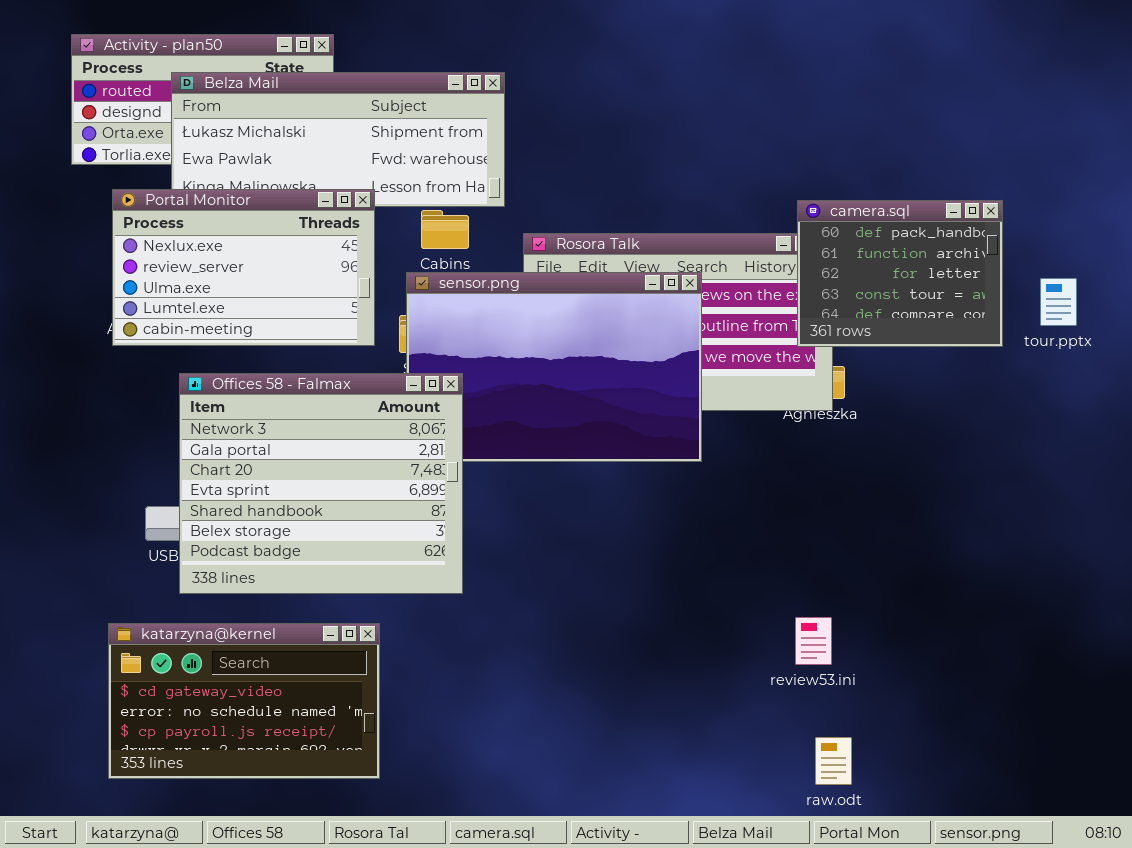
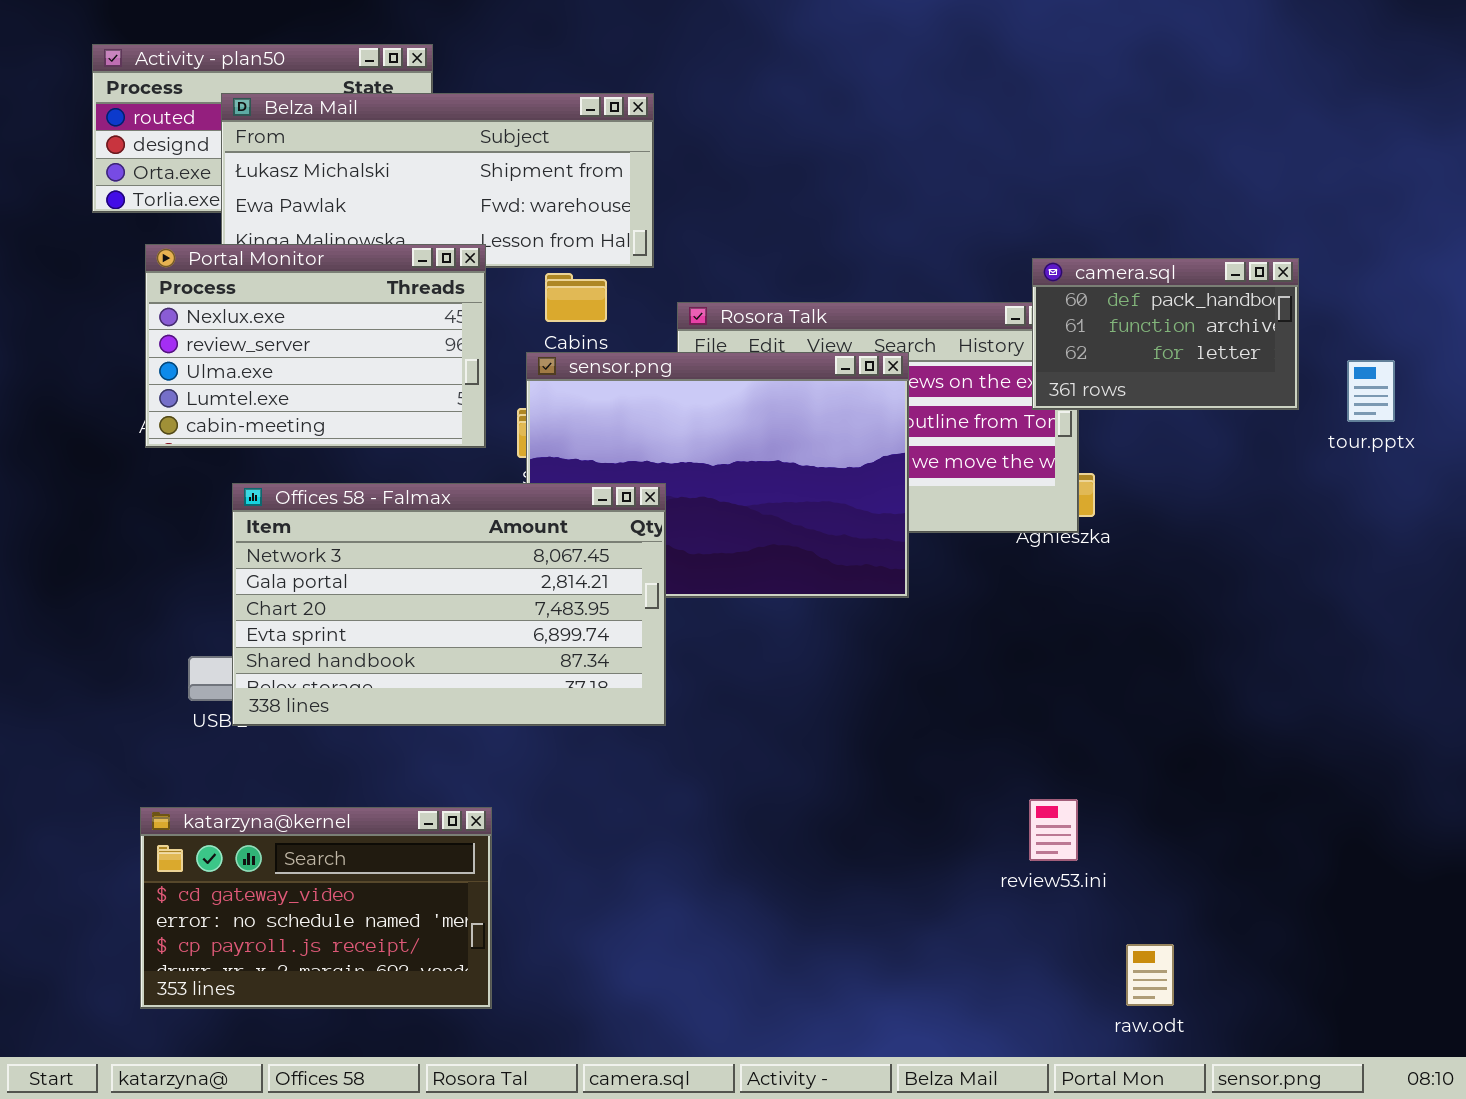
camera.sql: [797,200,1003,347] -> [1032,258,1299,410], resized
Offices 58 - Falmax: [179,373,463,594] -> [232,483,666,726], resized
raw.odt: [815,737,852,785] -> [1126,944,1174,1006], moved

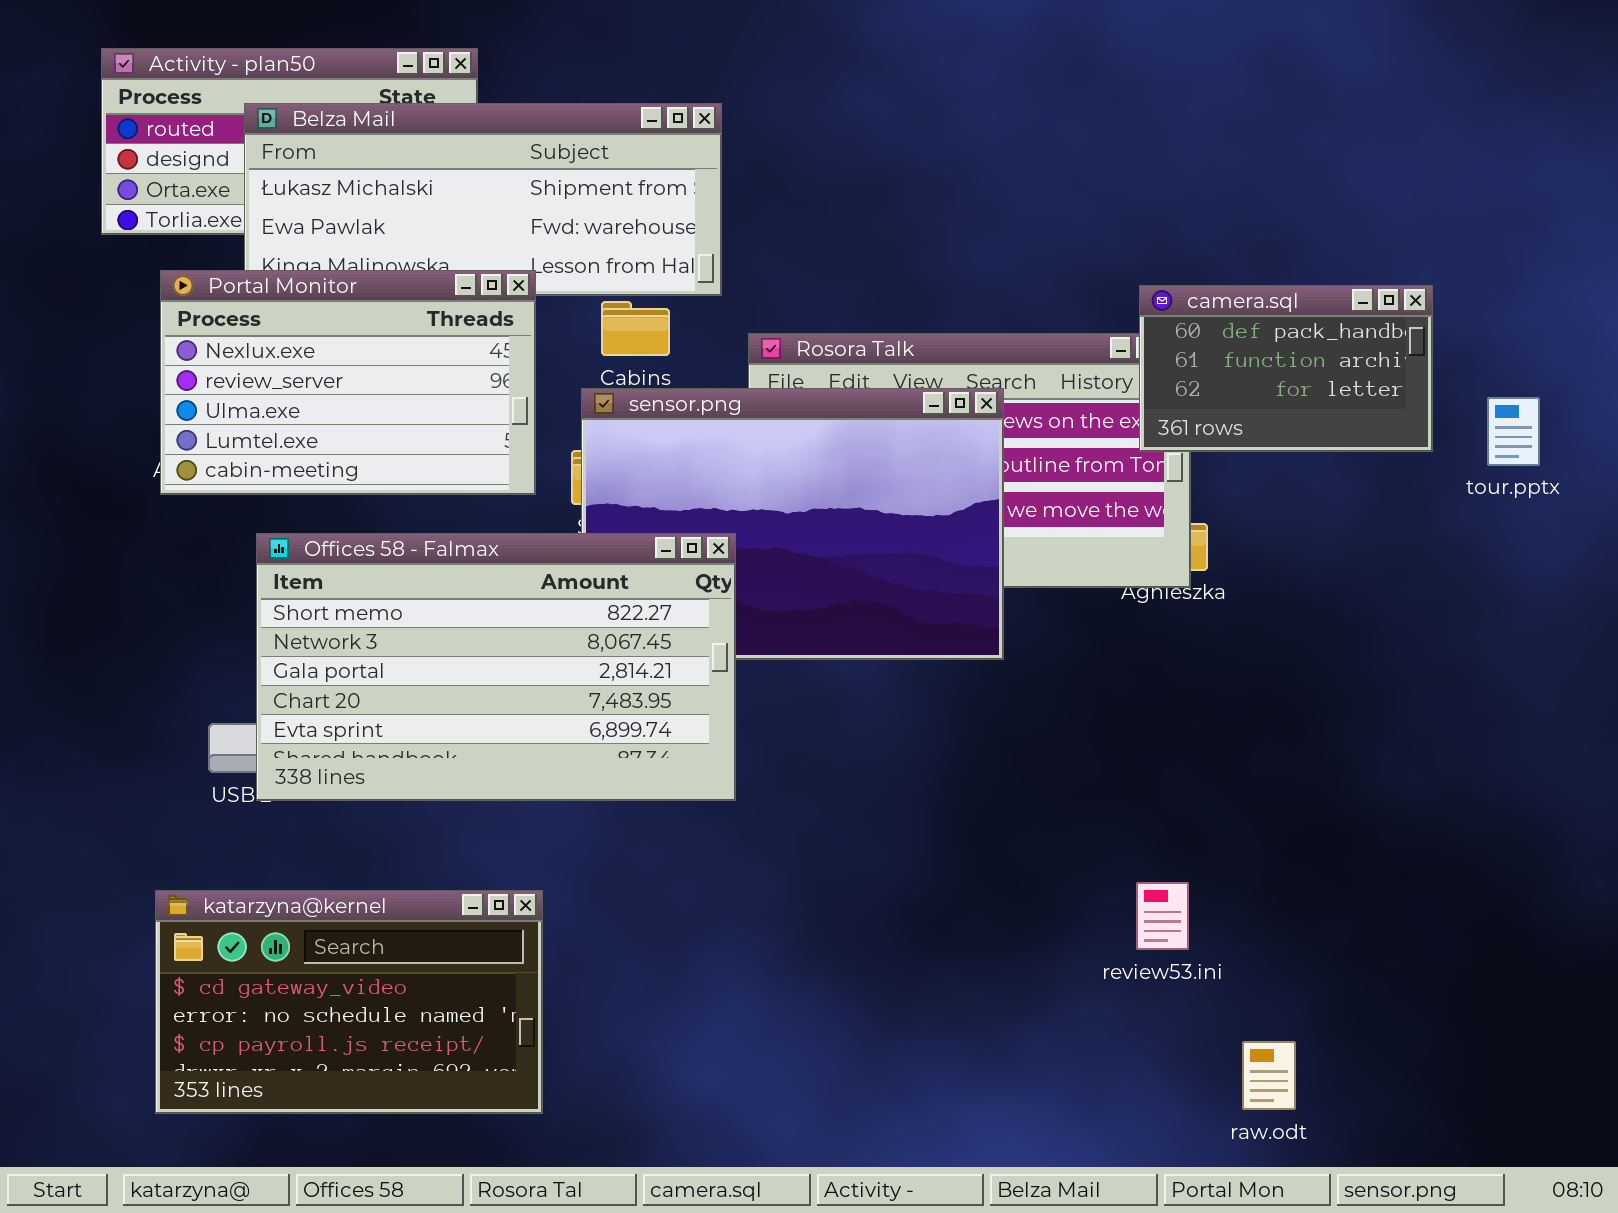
Offices 58 - Falmax: [232,483,666,726] -> [256,533,736,801], scrolled up 1 row

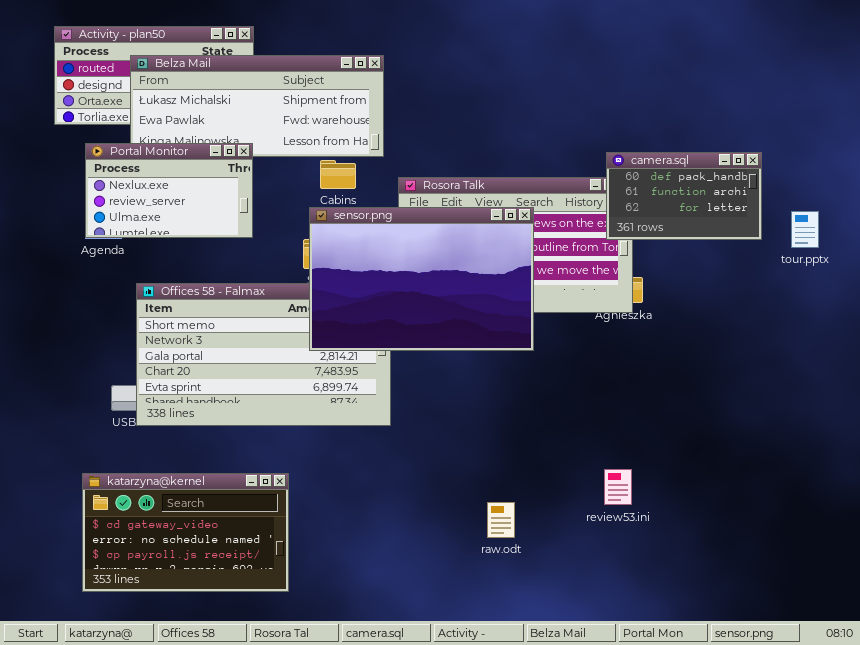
Portal Monitor: [160,270,536,495] -> [85,143,253,238], resized
sensor.png: [581,388,1004,660] -> [309,207,534,351], raised
raw.odt: [1242,1041,1296,1110] -> [487,502,515,538], moved

